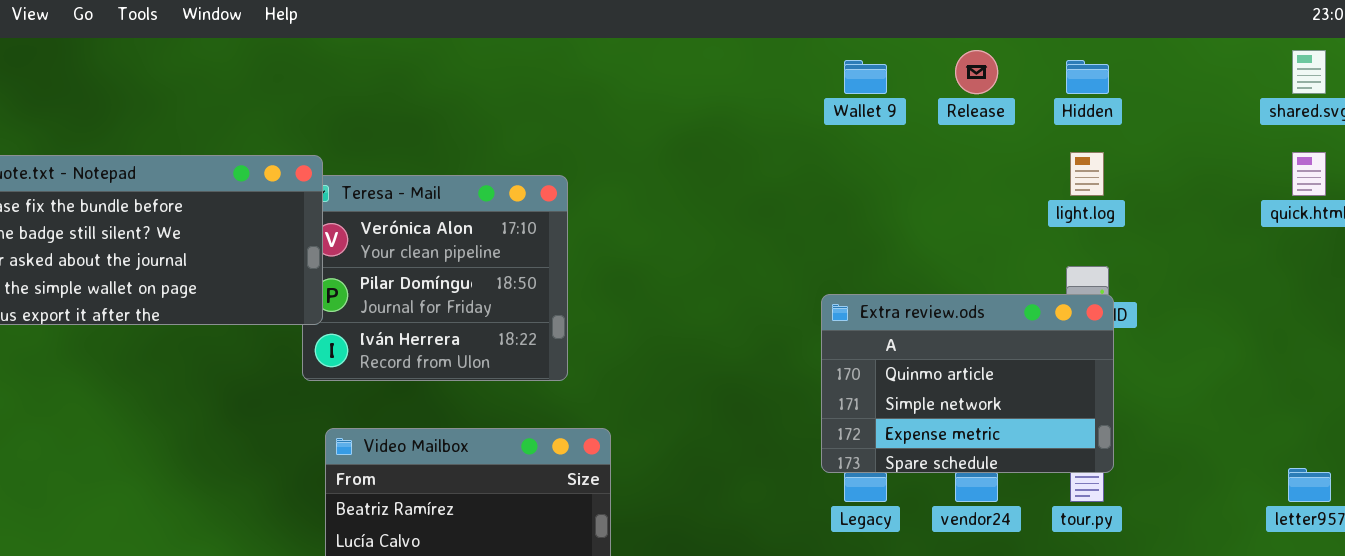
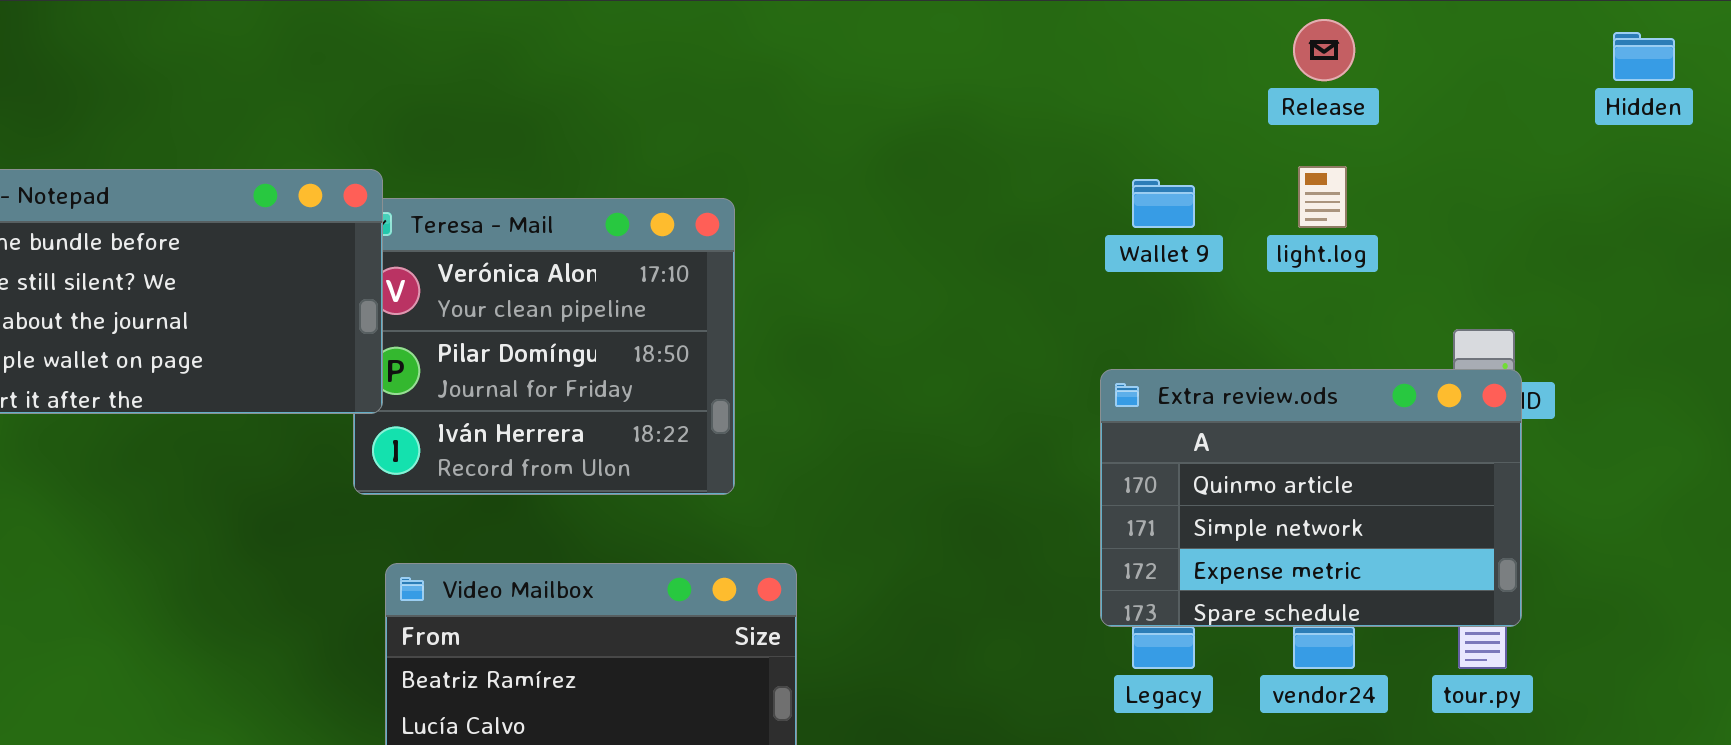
Wallet 9: [844,60,887,94] -> [1132,179,1195,228], moved
Hidden: [1066,60,1109,94] -> [1613,32,1675,81], moved
light.log: [1070,152,1104,196] -> [1298,166,1347,228], moved

